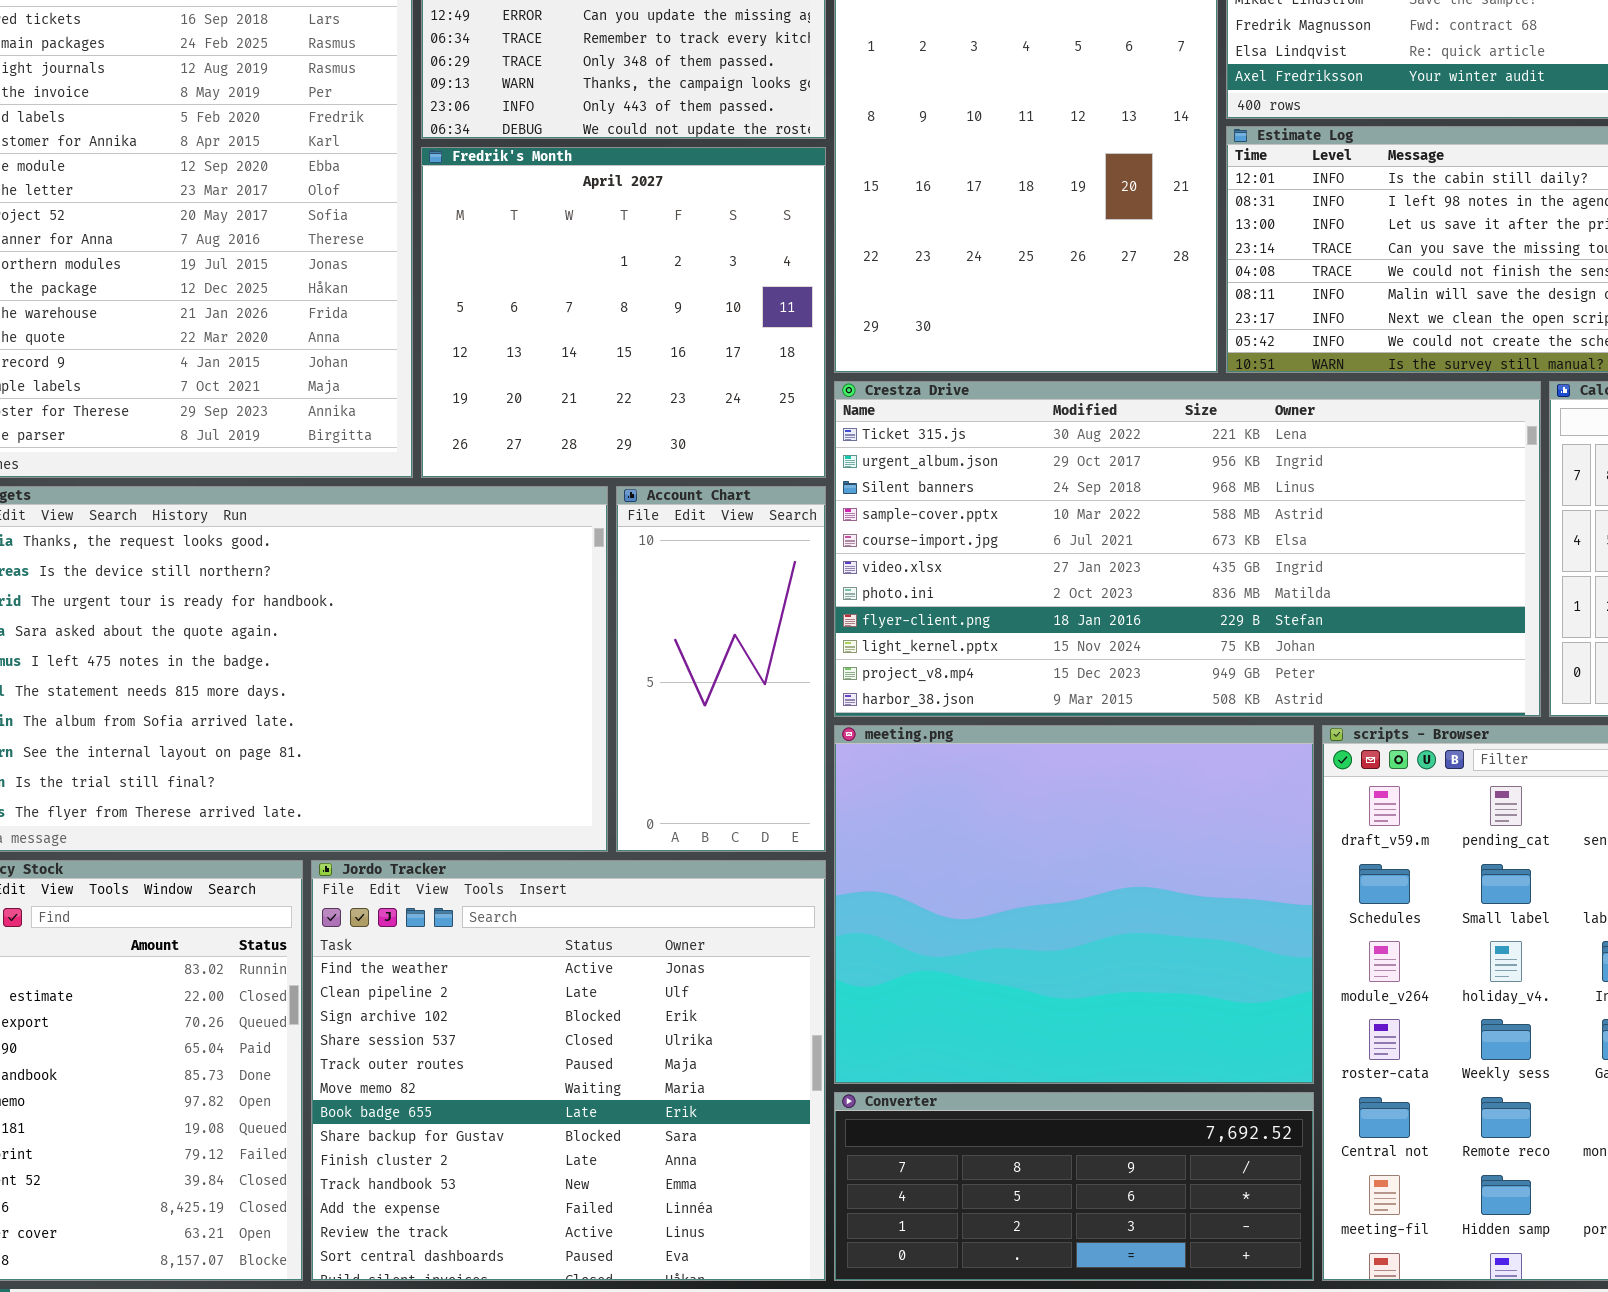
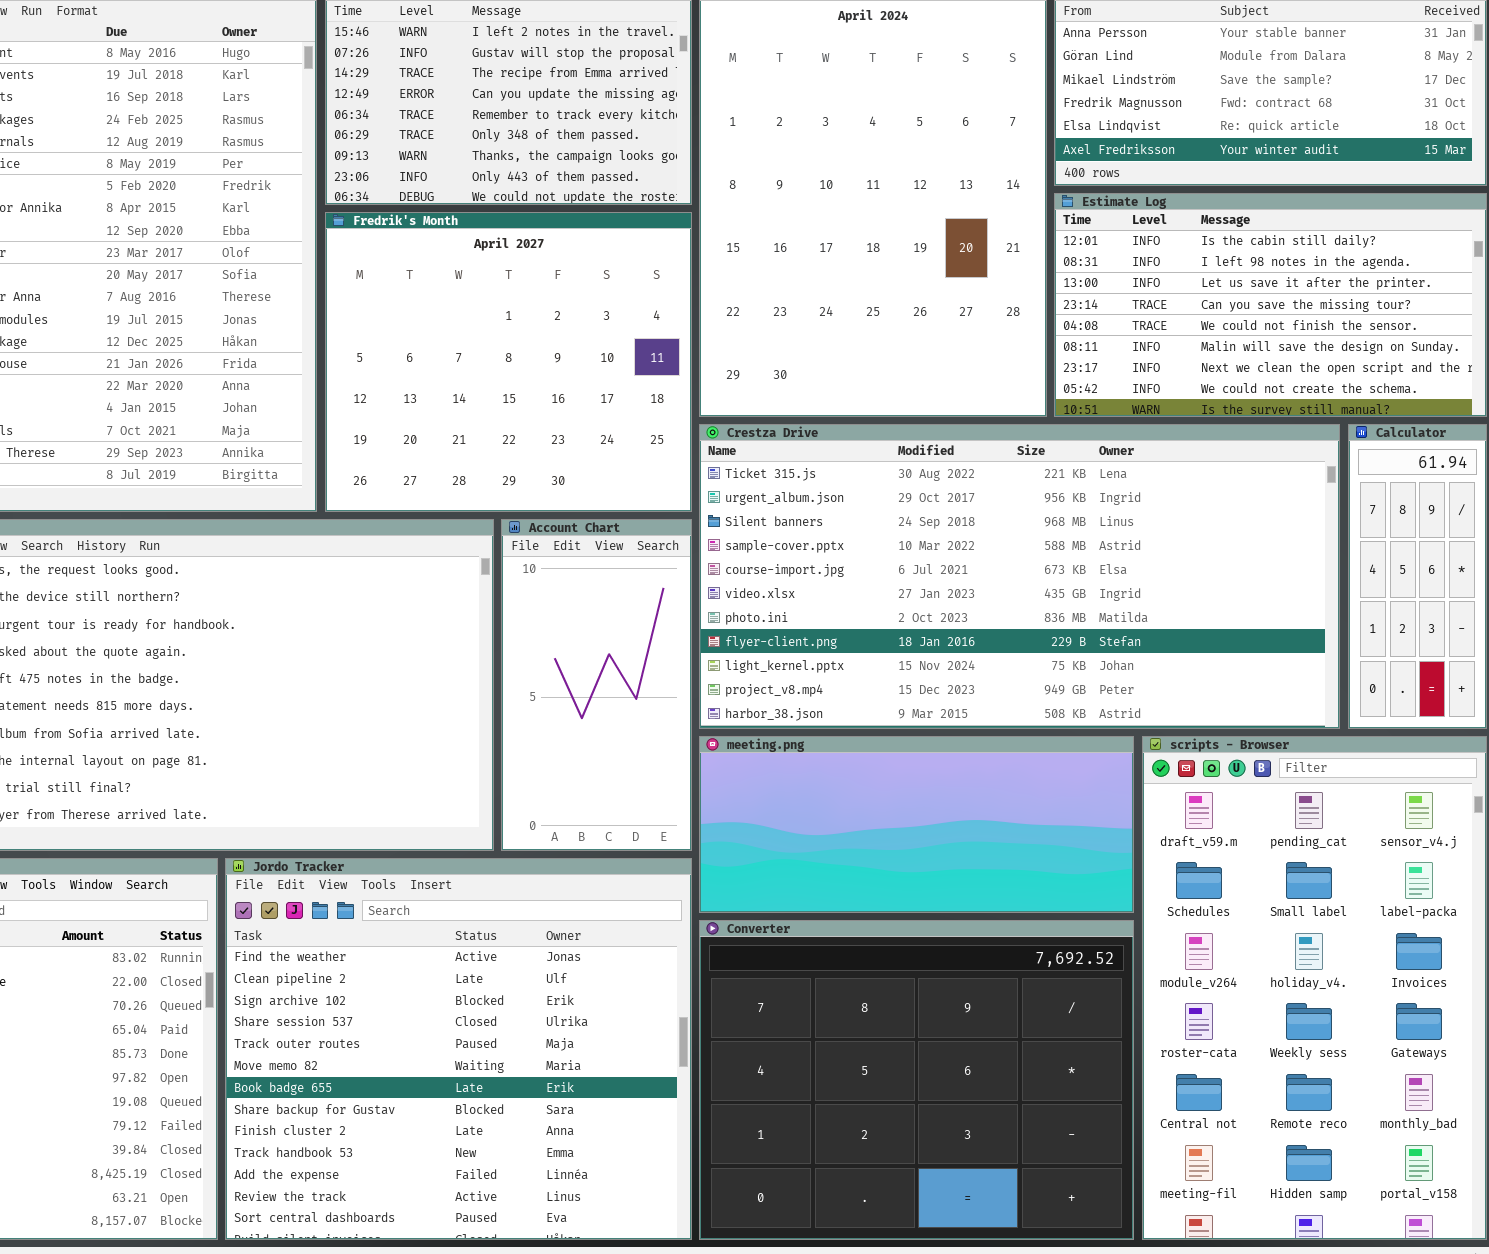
meeting.png: [834,725,1314,1084] -> [699,736,1134,913], resized
Converter: [834,1092,1314,1281] -> [699,920,1134,1240], resized

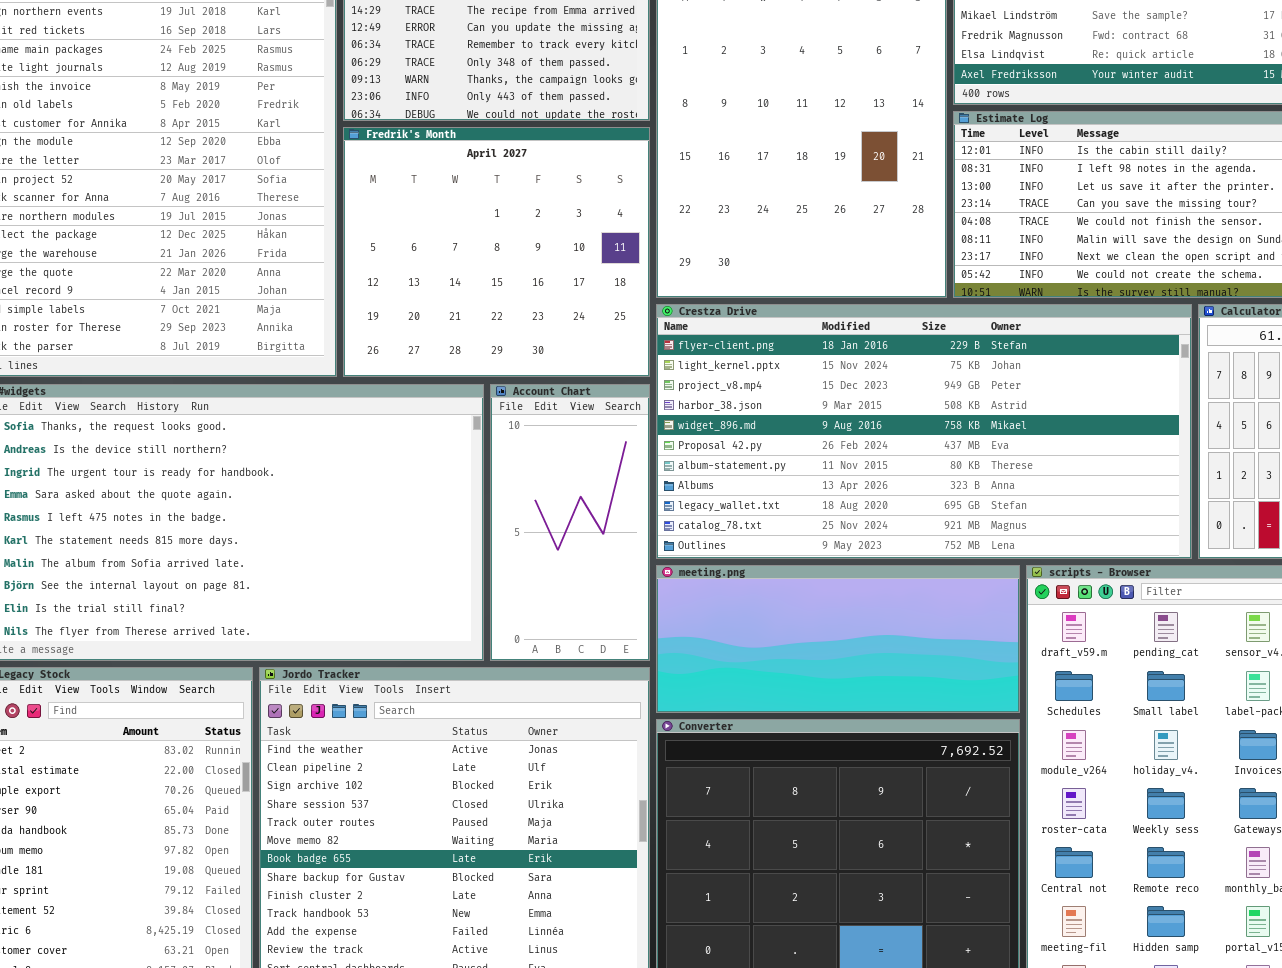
Crestza Drive: [699,424,1340,729] -> [656,304,1192,559], scrolled down 7 rows

